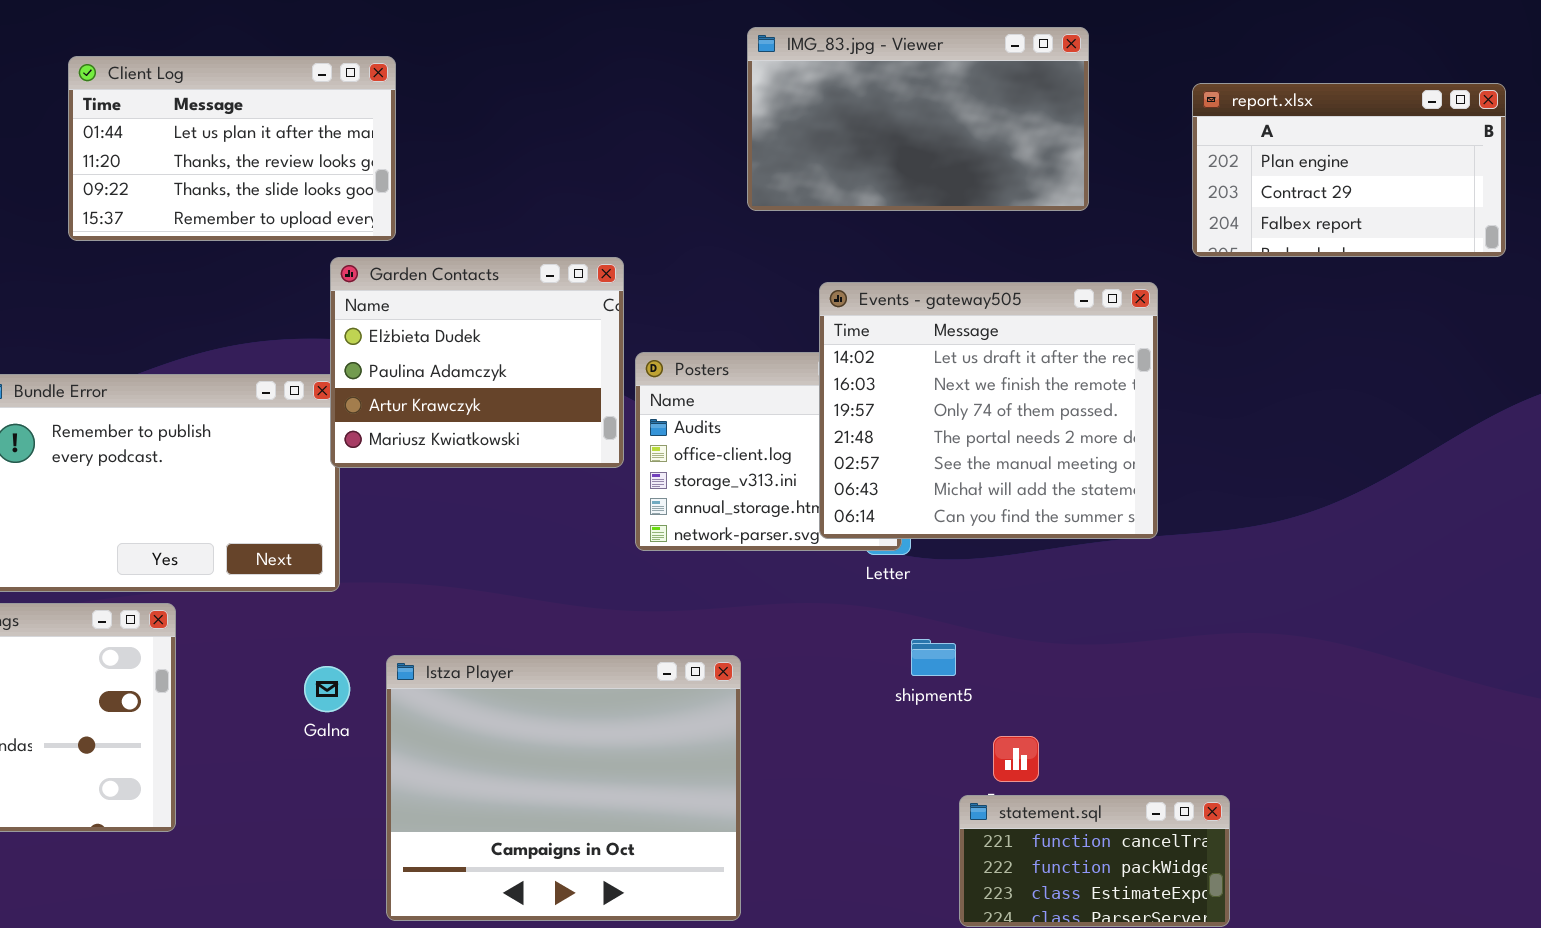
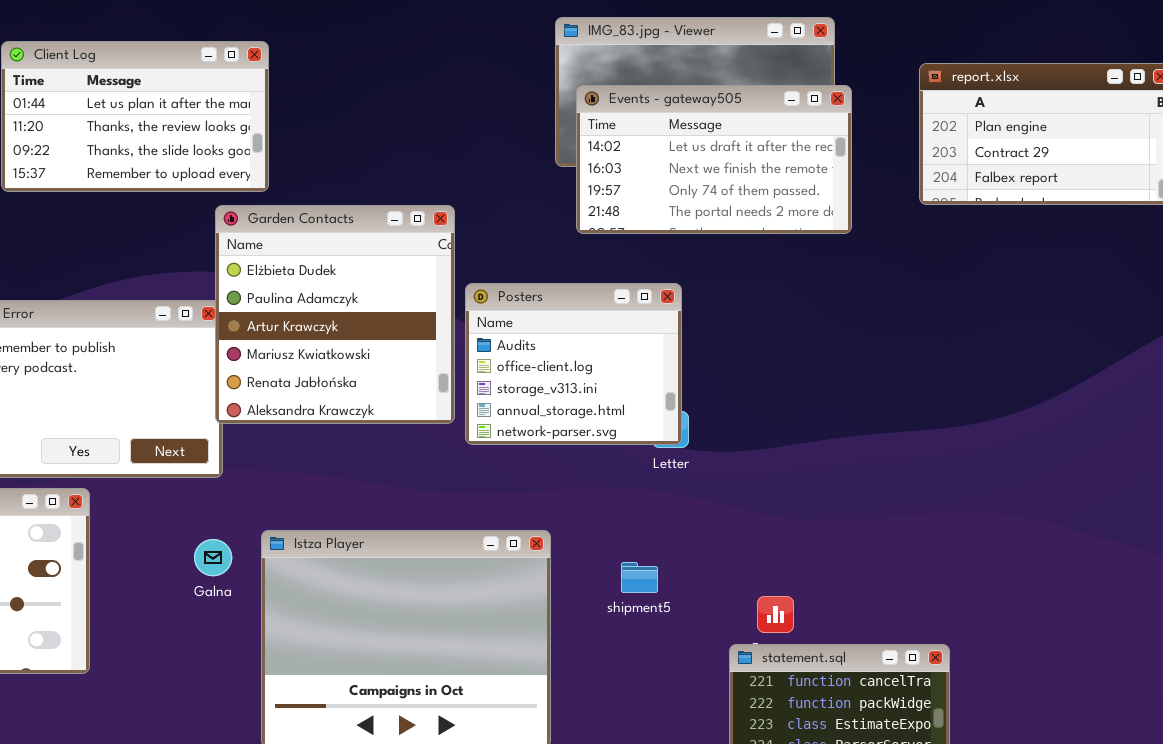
Garden Contacts: [330,257,624,468] -> [215,205,455,424], resized
Events - gateway505: [819,282,1158,539] -> [576,85,852,234], moved, resized
shipment5: [911,639,956,676] -> [621,562,658,593], moved

